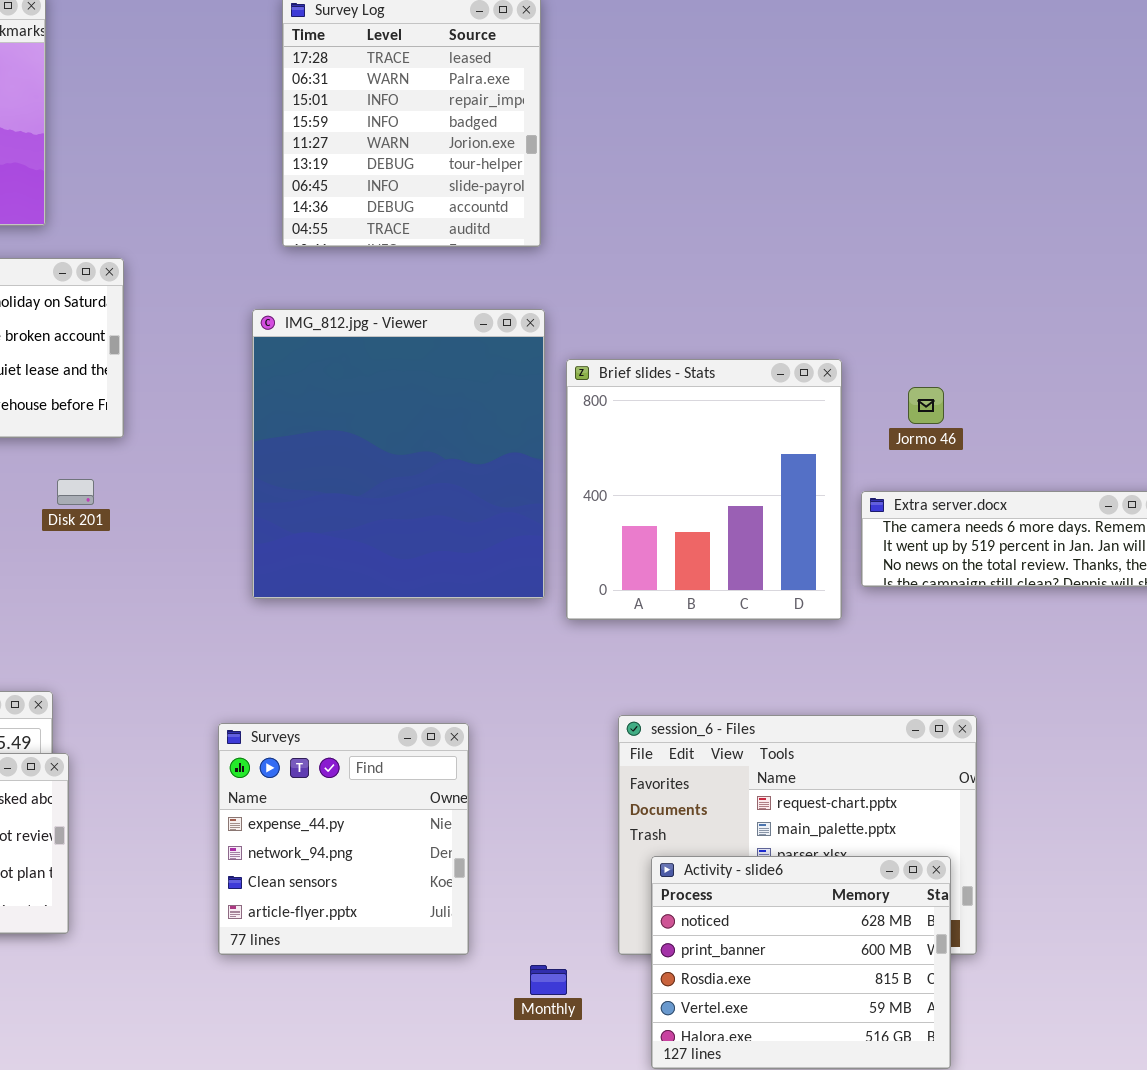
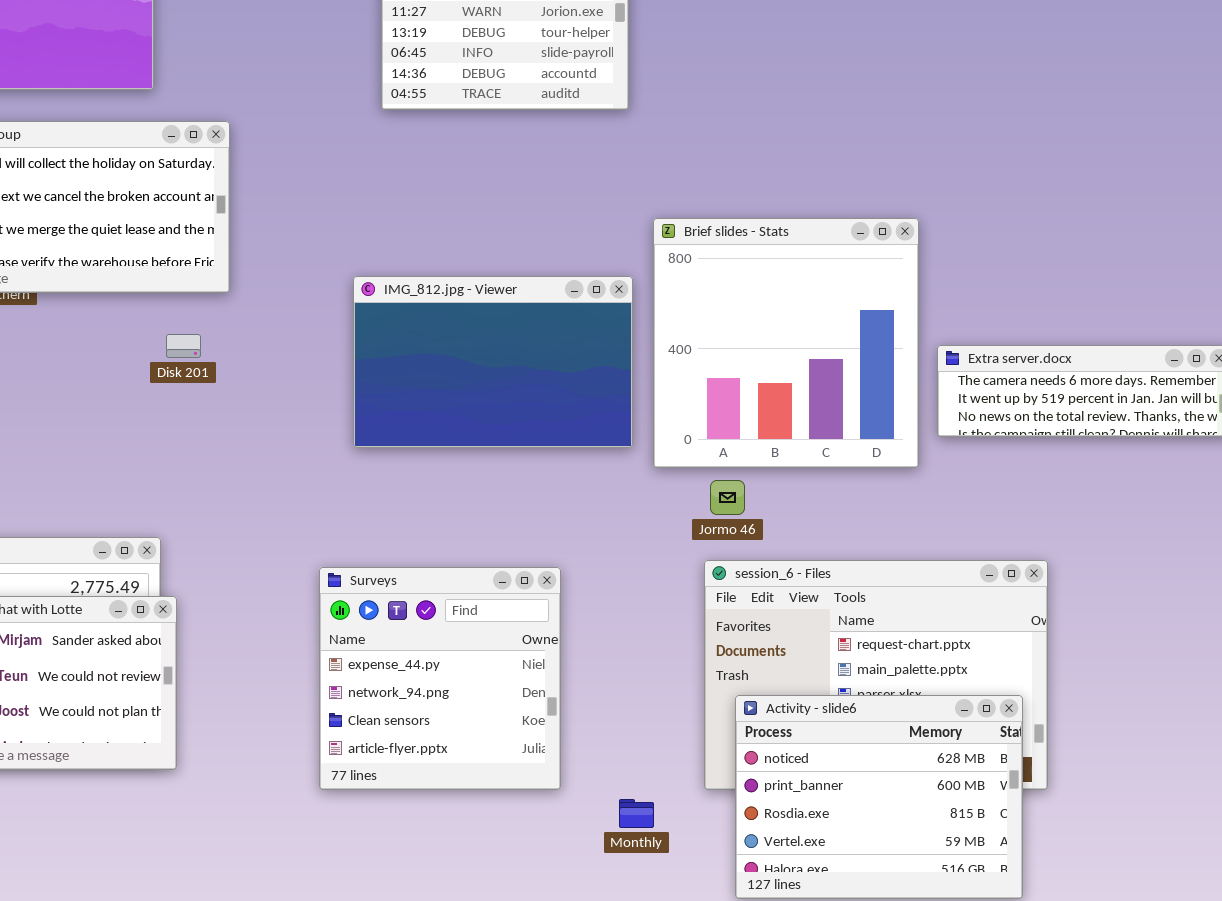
IMG_812.jpg - Viewer: [252,309,545,599] -> [353,276,633,448], resized
Jormo 46: [908,387,944,424] -> [710,480,745,515], moved

